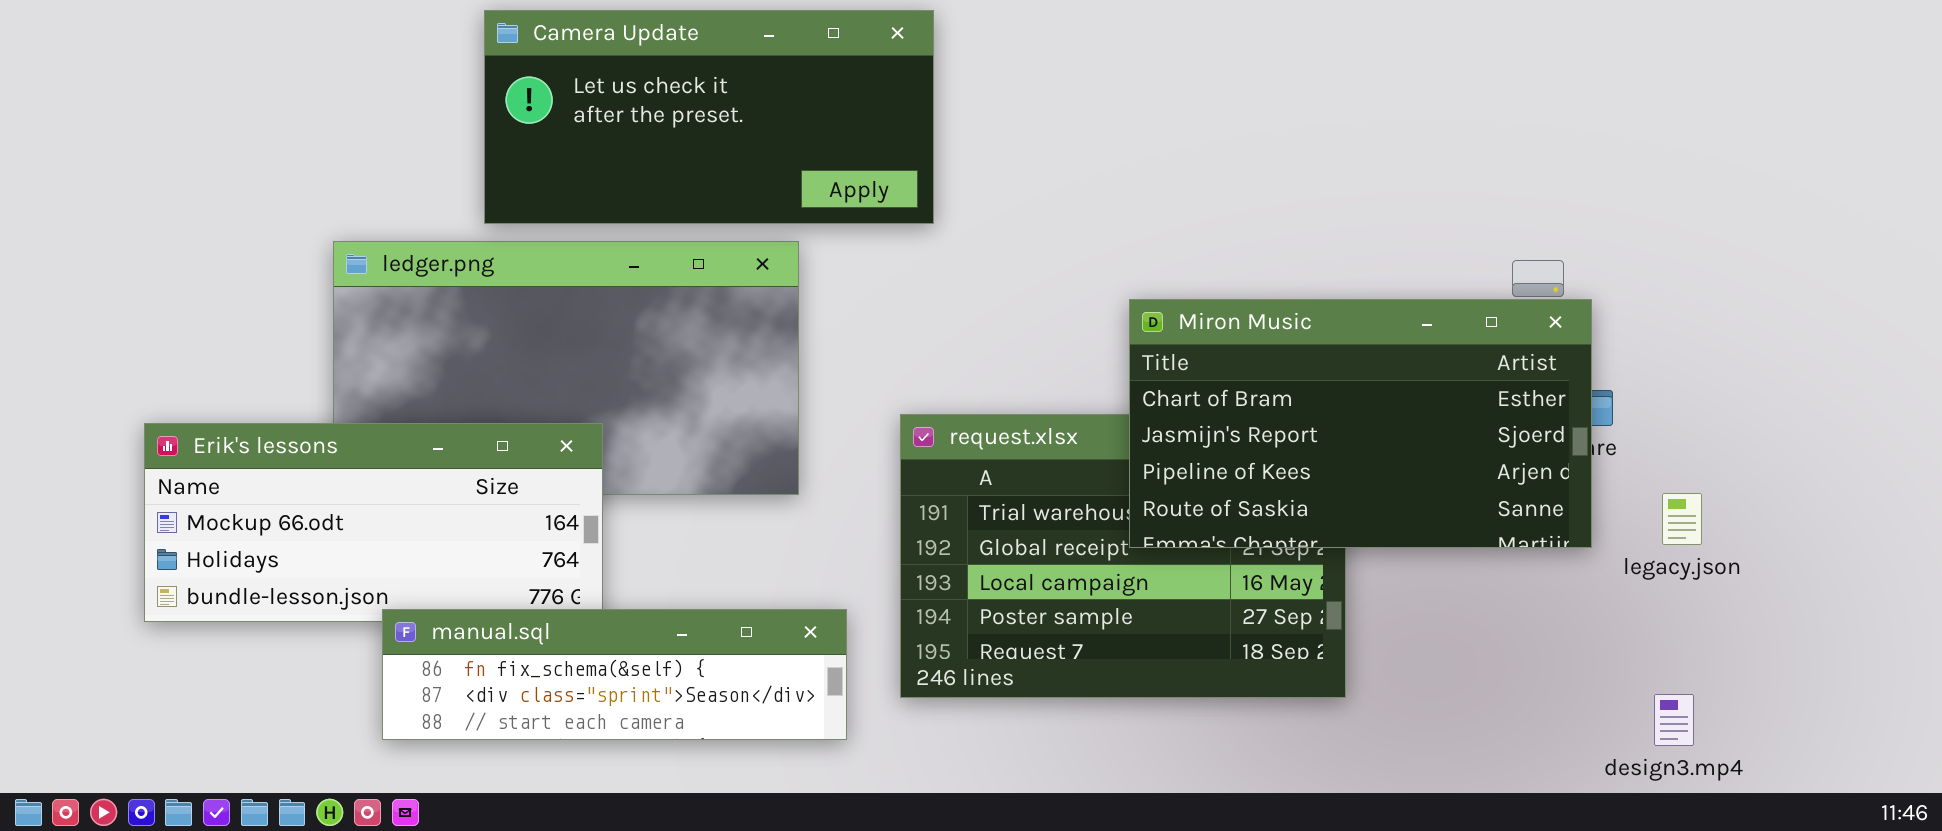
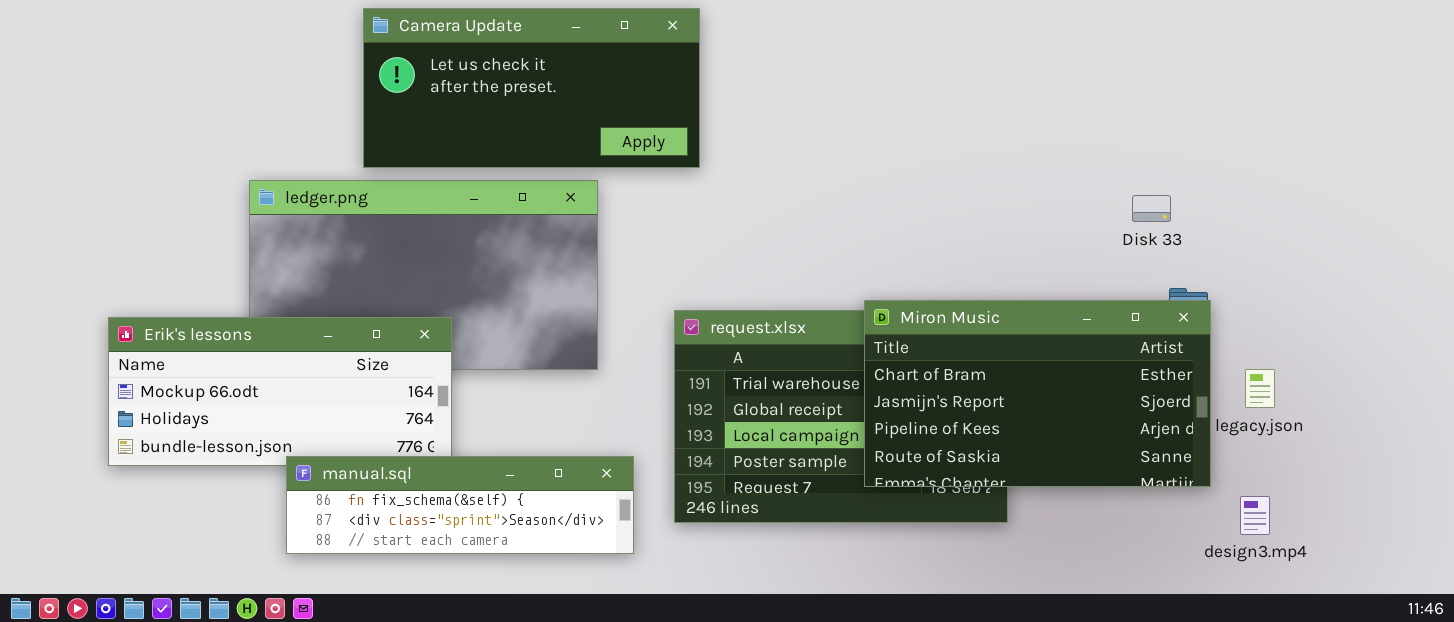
Miron Music: [1129,299,1592,548] -> [864,300,1211,487], moved
design3.mp4: [1654,694,1694,746] -> [1240,496,1270,535], moved

